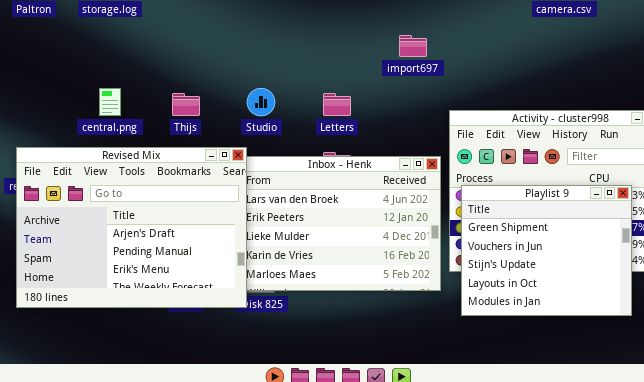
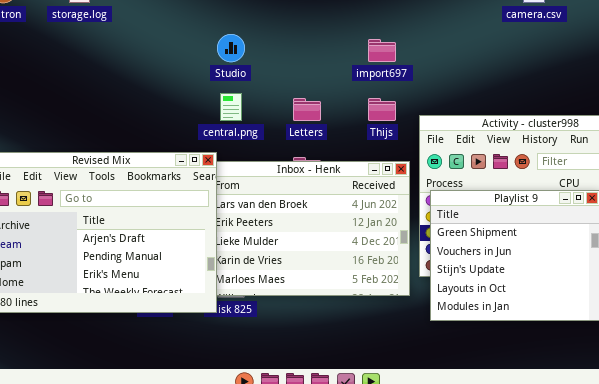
central.png: [99,88,121,116] -> [220,93,242,121], moved
Studio: [247,88,275,116] -> [217,34,245,62], moved
Thijs: [172,93,200,116] -> [368,98,396,121], moved

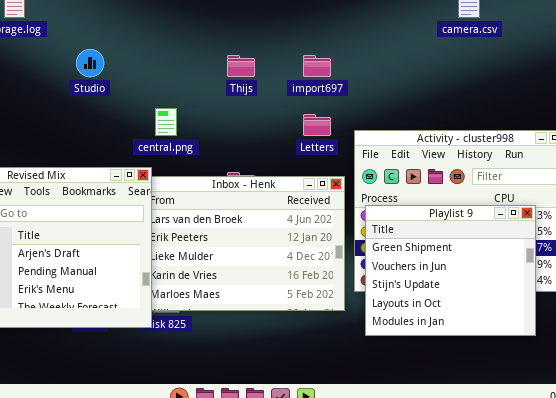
Studio: [217,34,245,62] -> [76,49,104,77], moved
Letters: [293,98,321,121] -> [303,114,331,136], moved
Thijs: [368,98,396,121] -> [227,55,255,77], moved

